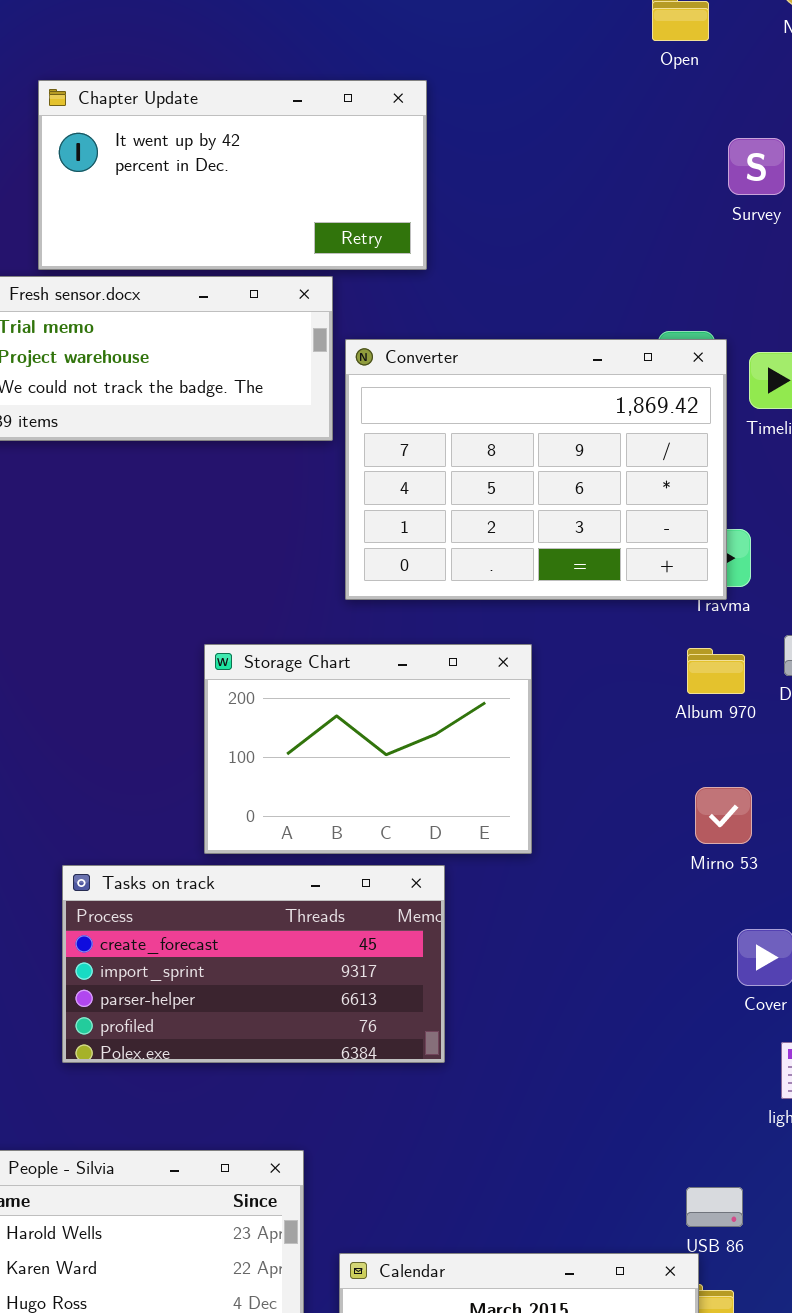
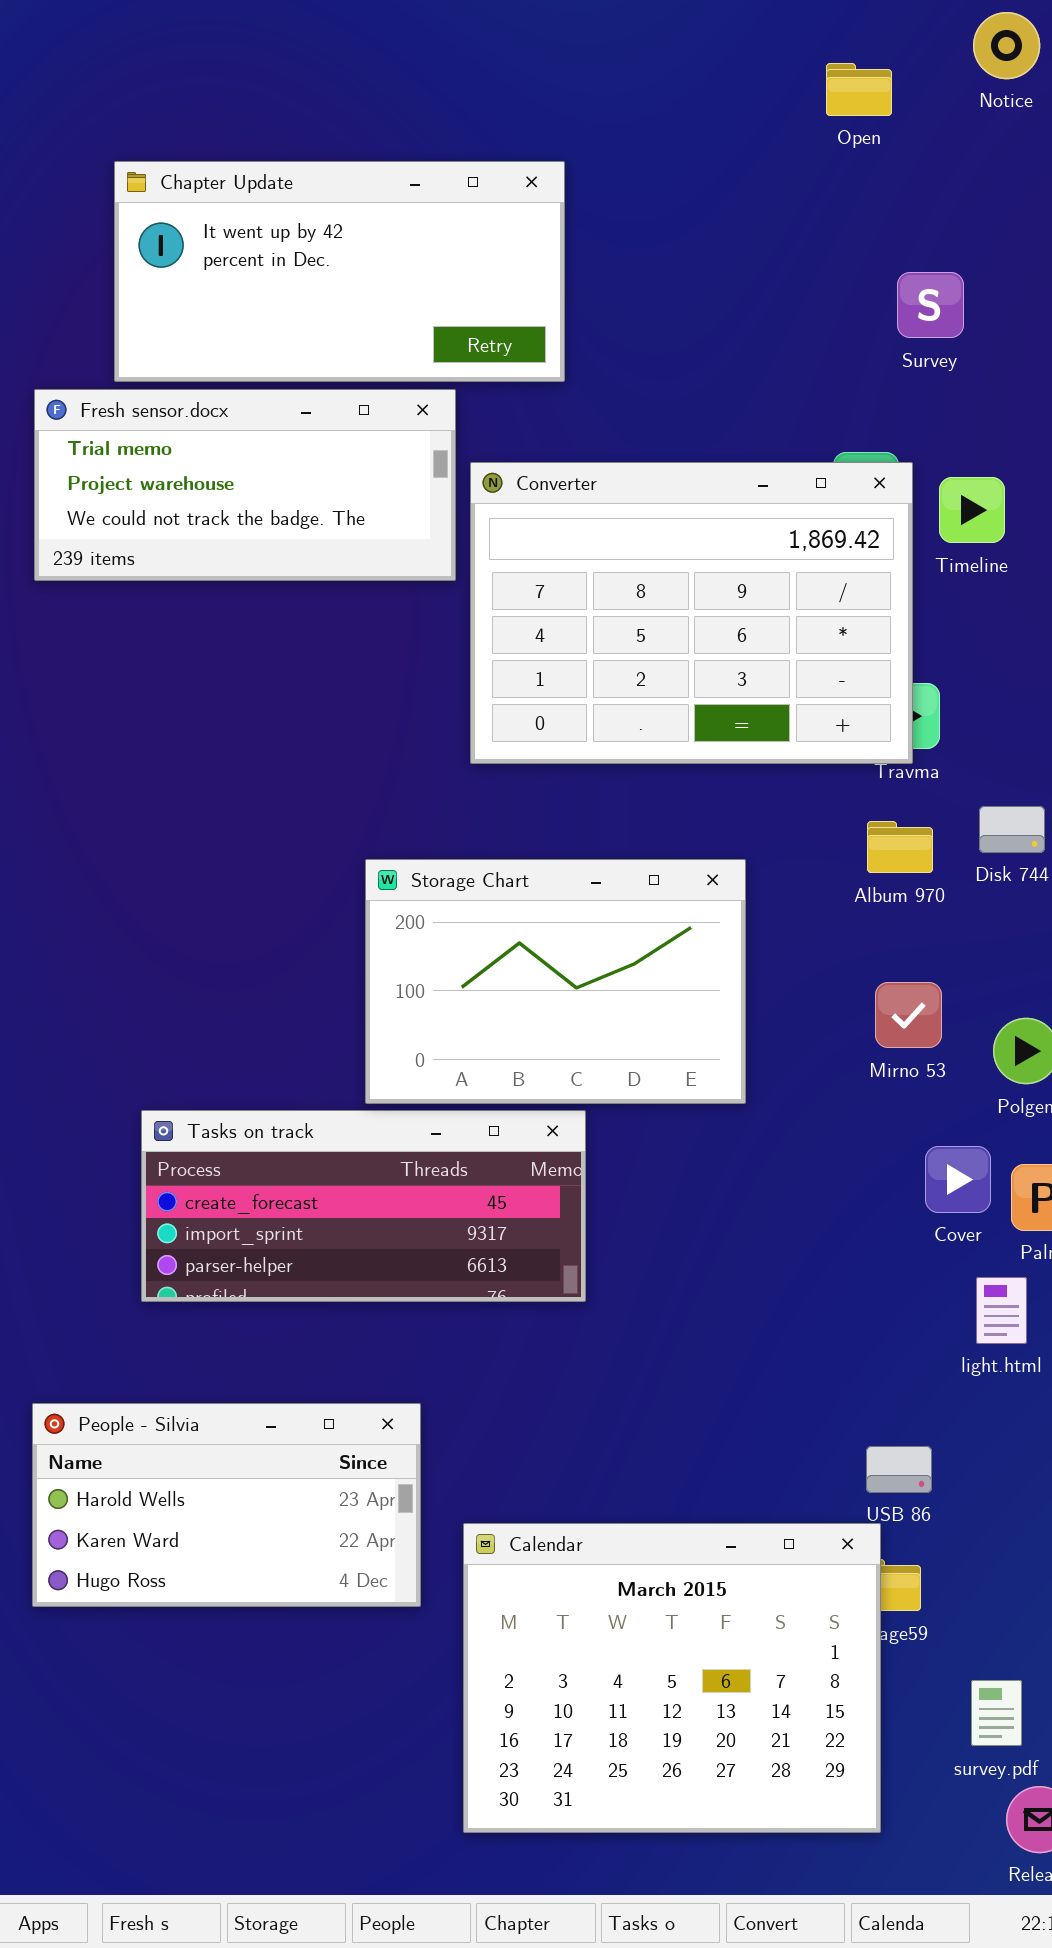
Survey: [728,138,785,195] -> [897,272,964,338], moved
Storage Chart: [204,644,532,854] -> [365,859,746,1104], moved
Tasks on track: [62,865,445,1063] -> [141,1110,586,1302], resized

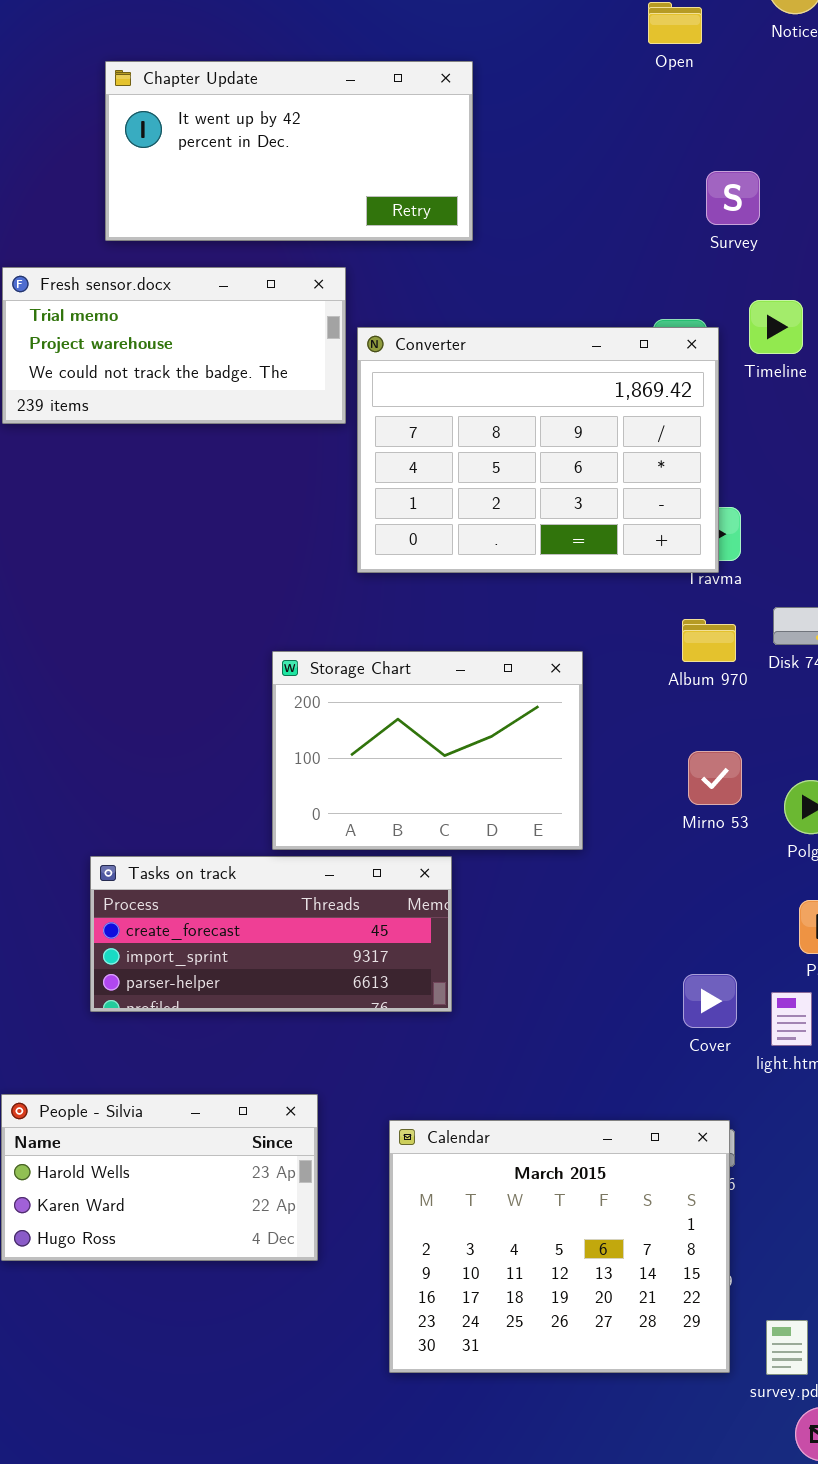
Chapter Update: [114,161,565,382] -> [105,61,473,241], moved
Timeline: [939,477,1005,543] -> [749,300,803,354], moved
Cover: [925,1146,991,1213] -> [683,974,737,1028], moved
Calendar: [463,1523,881,1833] -> [389,1120,730,1373], moved

